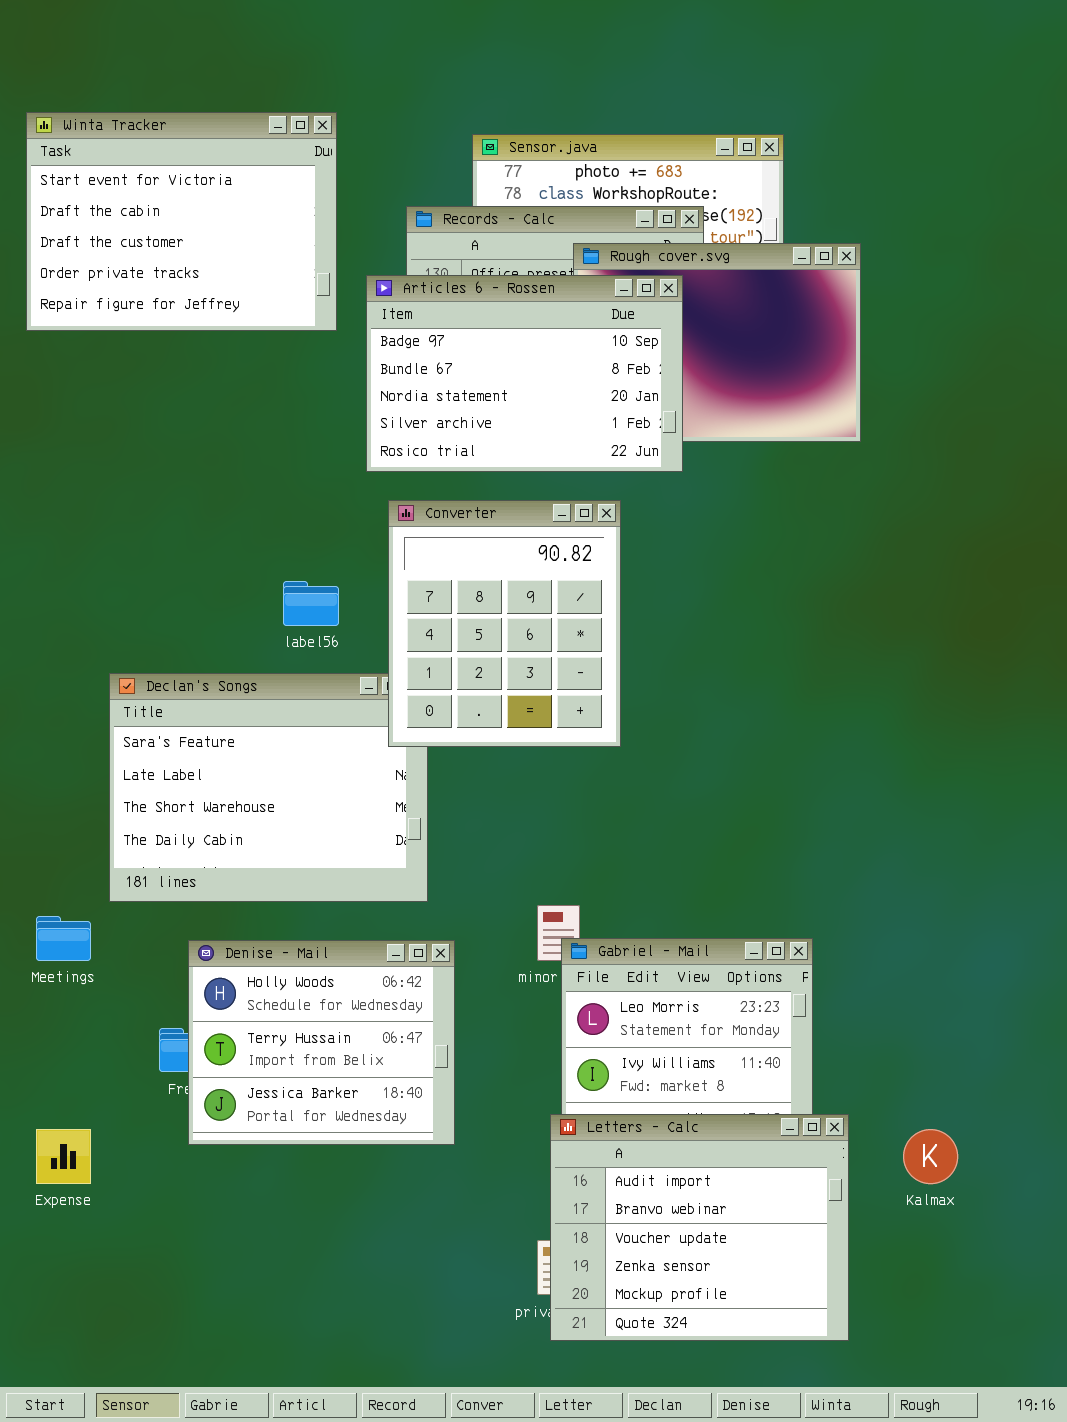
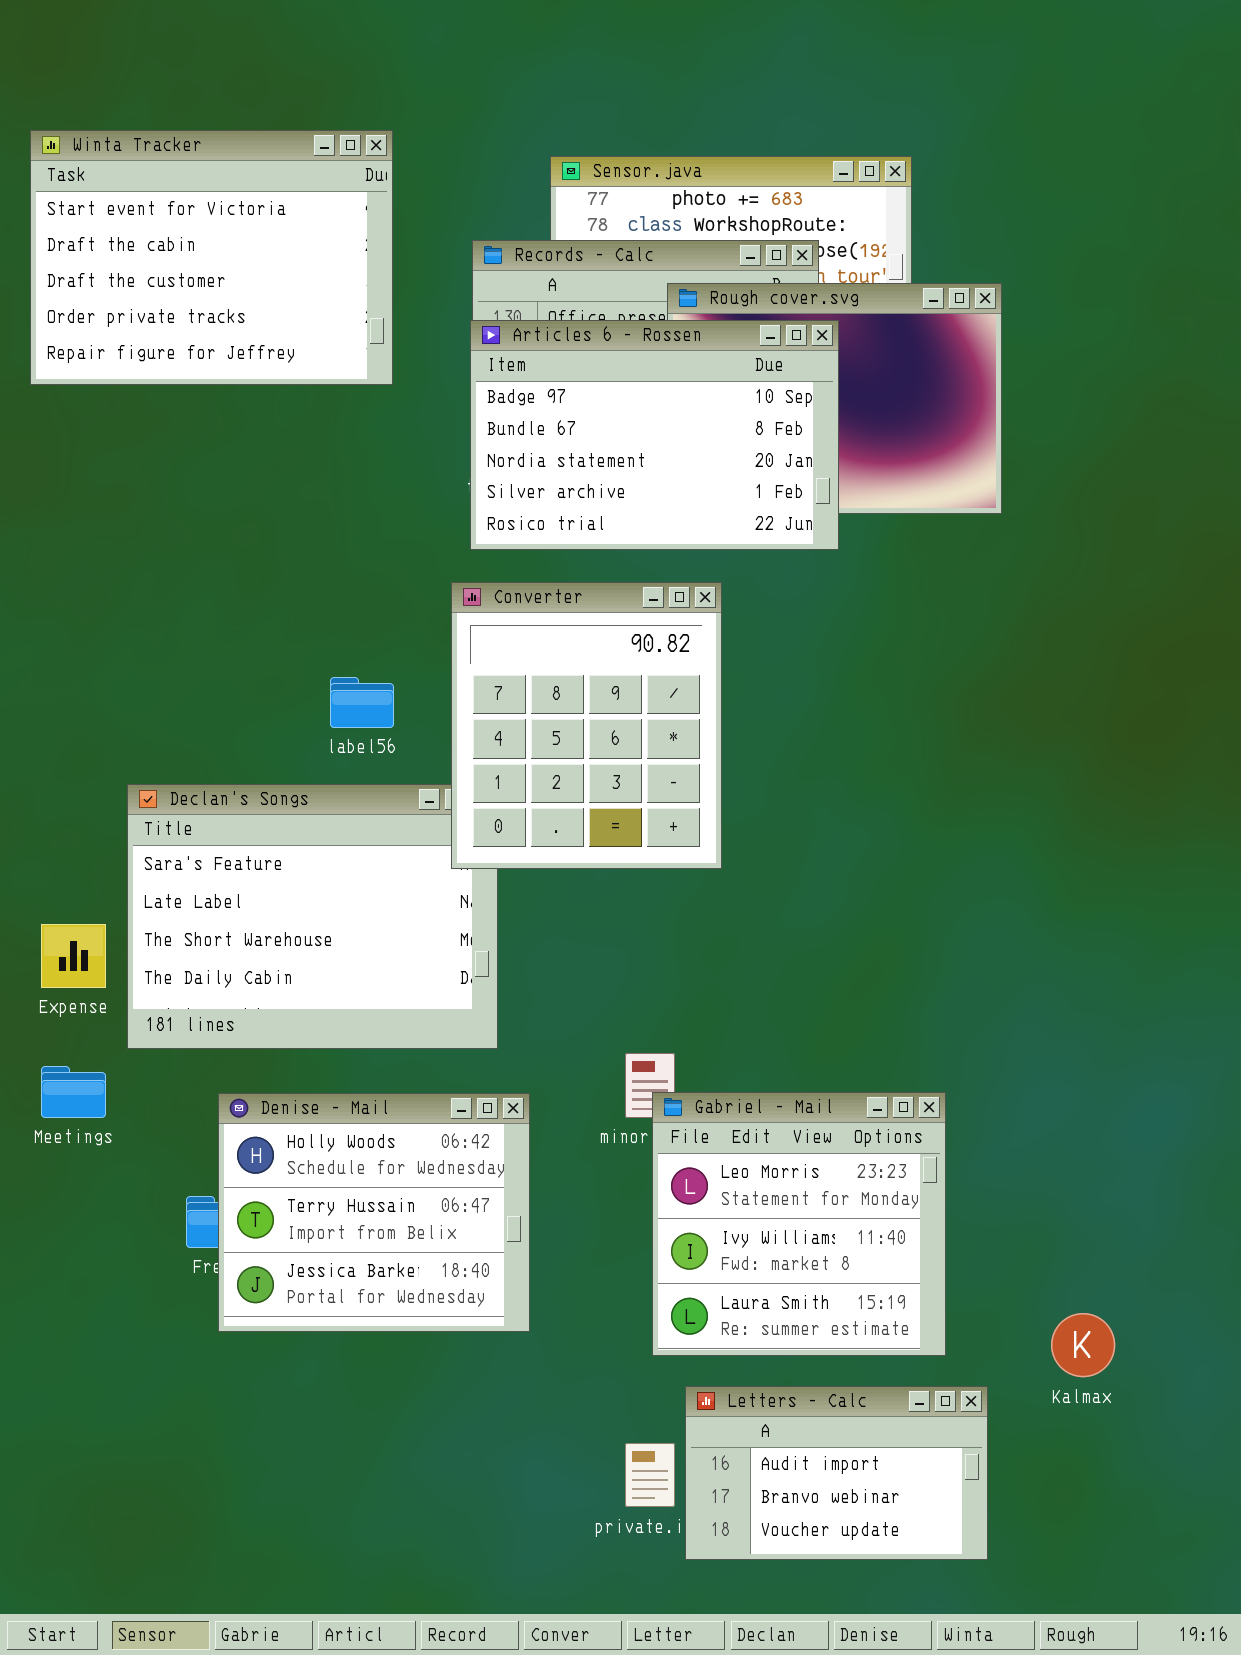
Articles 6 - Rossen: [366,275,683,472] -> [470,320,839,550], moved
Letters - Calc: [550,1114,849,1341] -> [685,1386,988,1560], resized
Expense: [36,1129,91,1184] -> [41,924,106,988], moved

